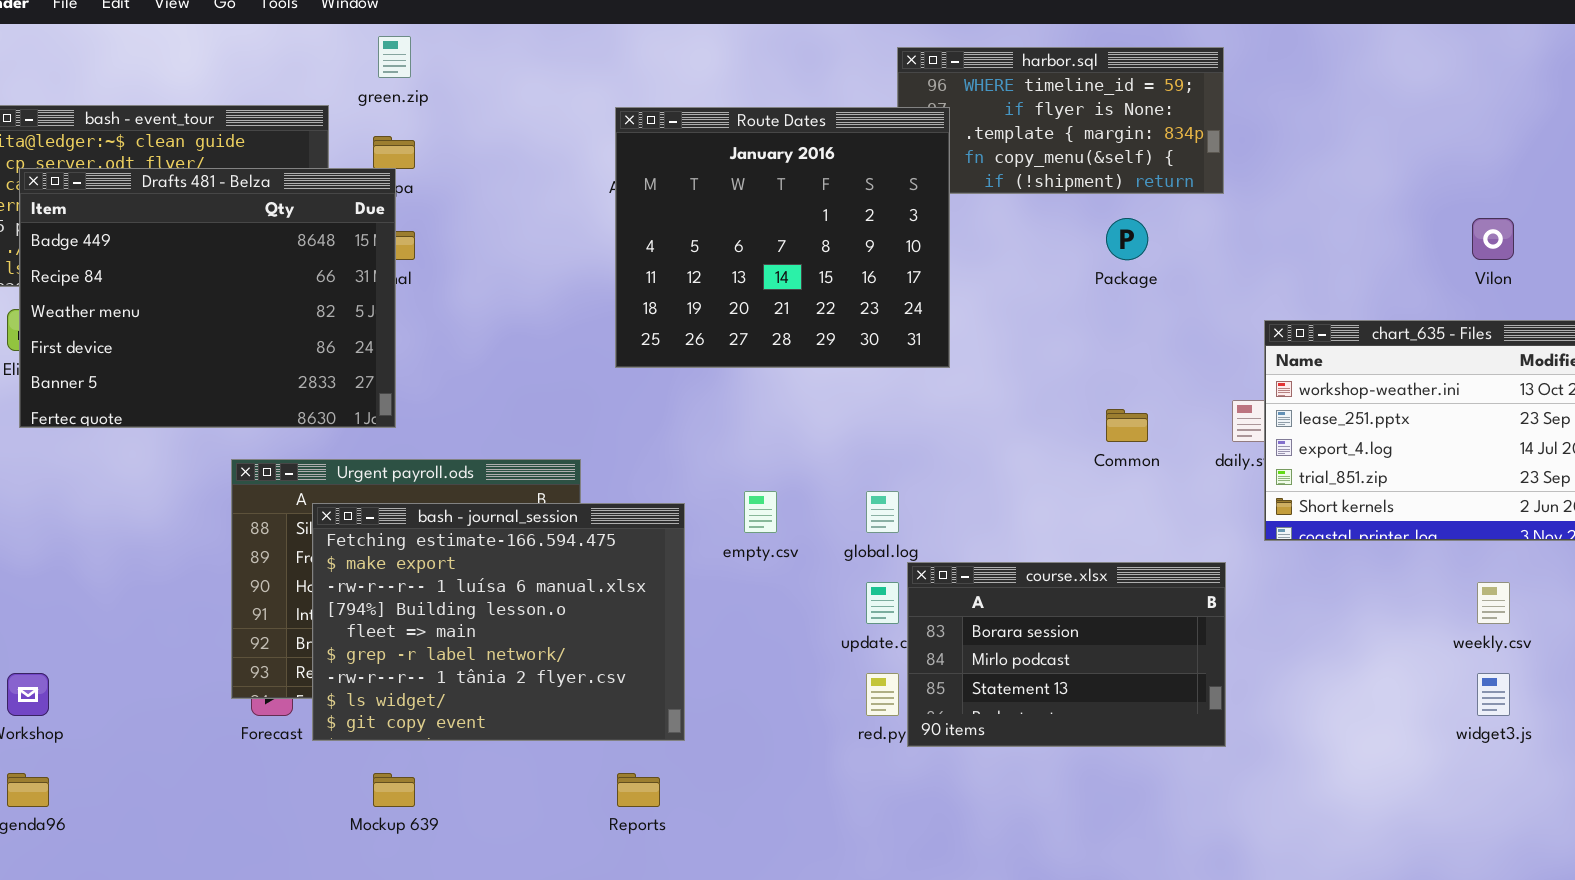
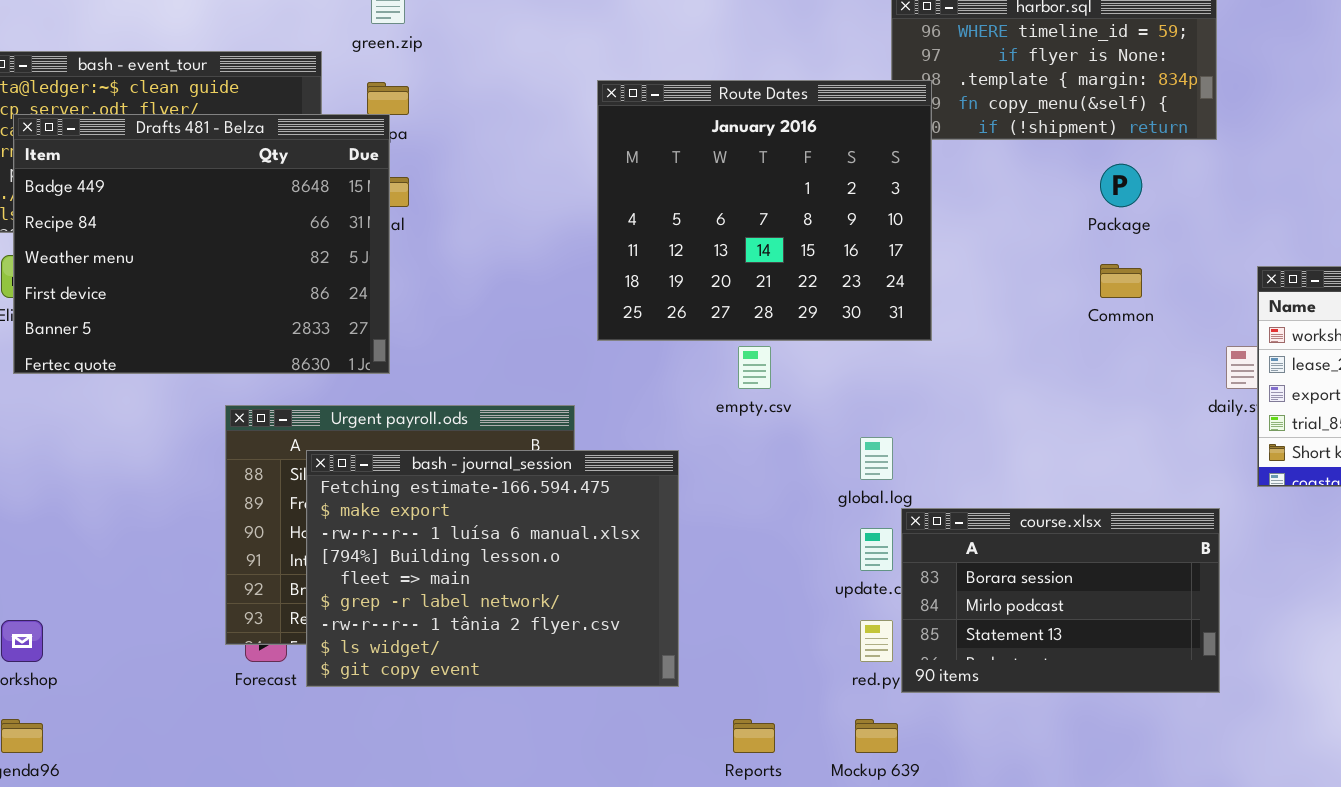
Route Dates: [615,107,950,368] -> [597,80,932,341], moved
Common: [1106,409,1148,442] -> [1100,264,1142,298], moved
empty.csv: [744,491,777,533] -> [738,346,771,389], moved
Mockup 639: [373,773,415,807] -> [855,719,898,753], moved
Reports: [617,773,660,807] -> [733,719,775,753], moved

